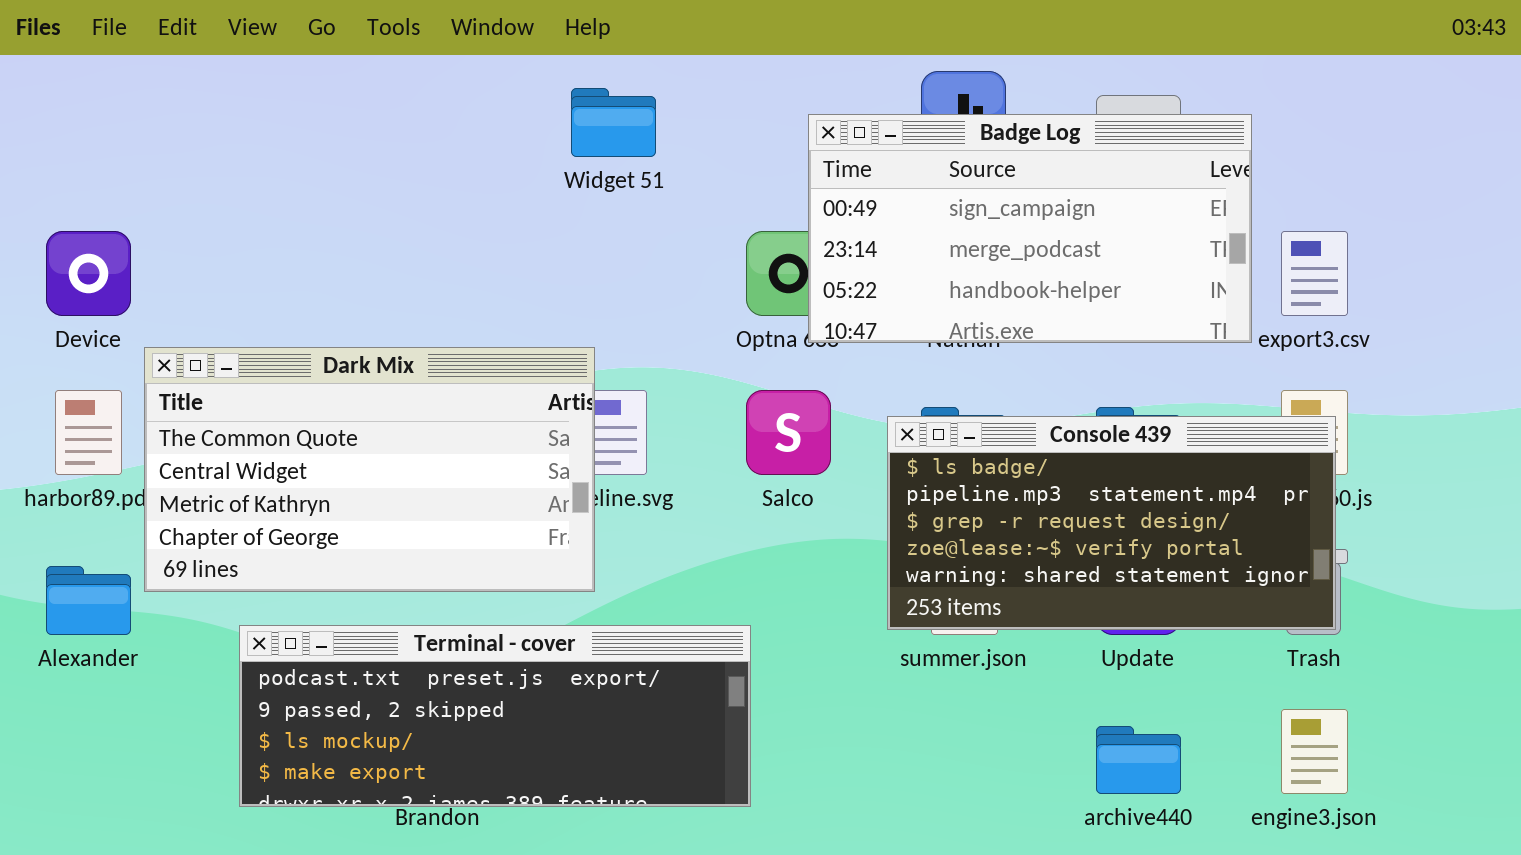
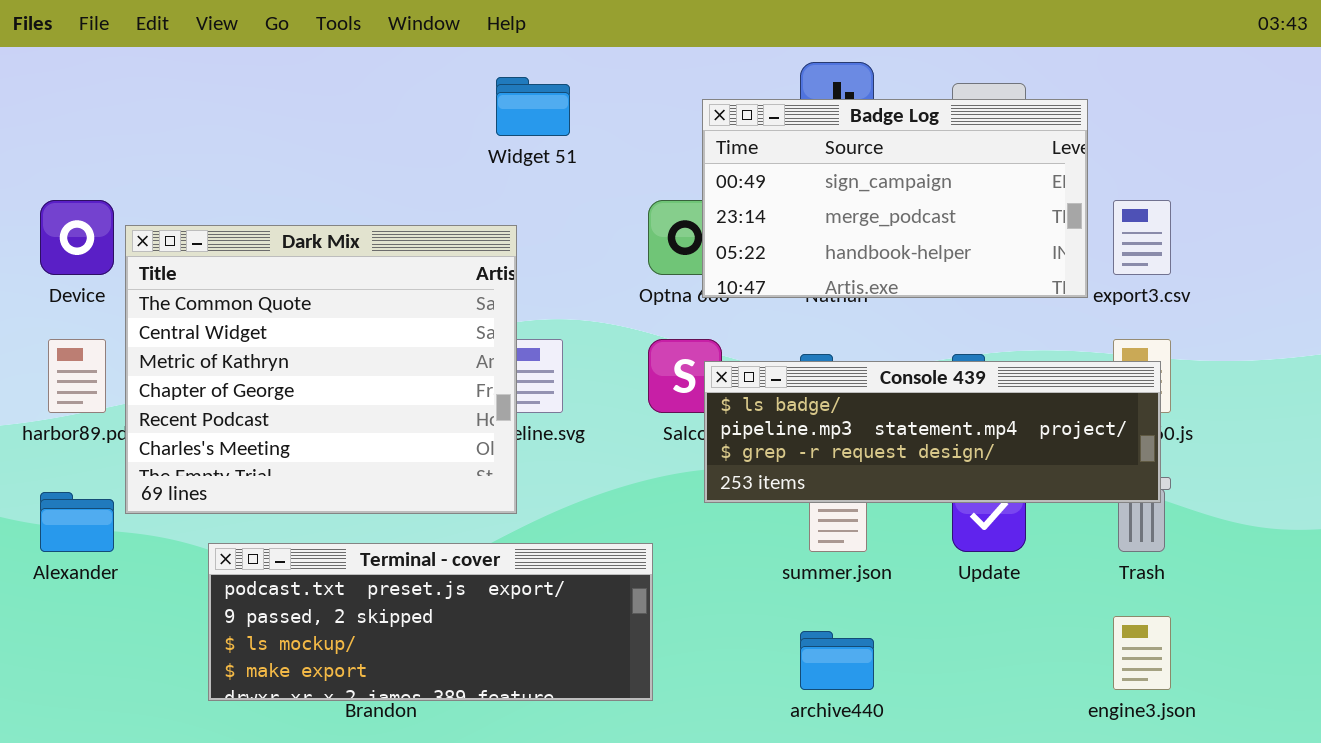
Dark Mix: [144,347,595,592] -> [125,225,517,514], resized
Console 439: [887,416,1336,630] -> [704,361,1161,503], resized
archive440: [1096,726,1181,794] -> [800,631,874,690], moved

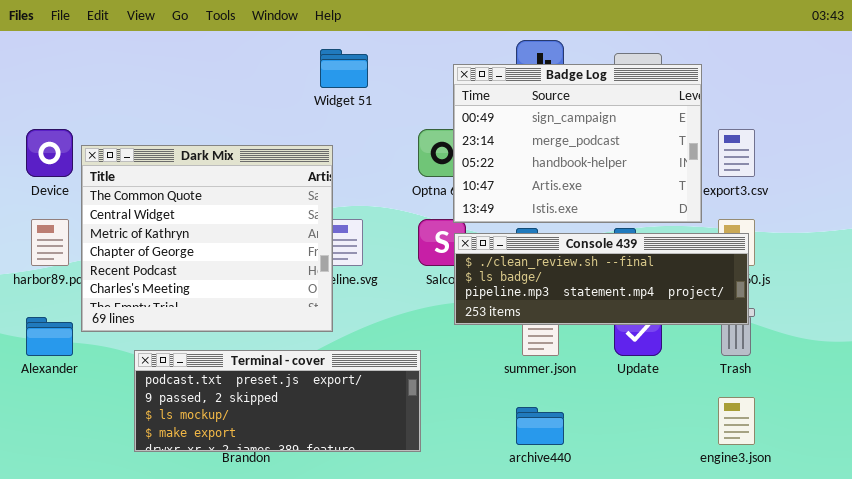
Badge Log: [702,99,1088,298] -> [453,64,702,223], resized
Console 439: [704,361,1161,503] -> [454,233,749,325], scrolled up 1 row

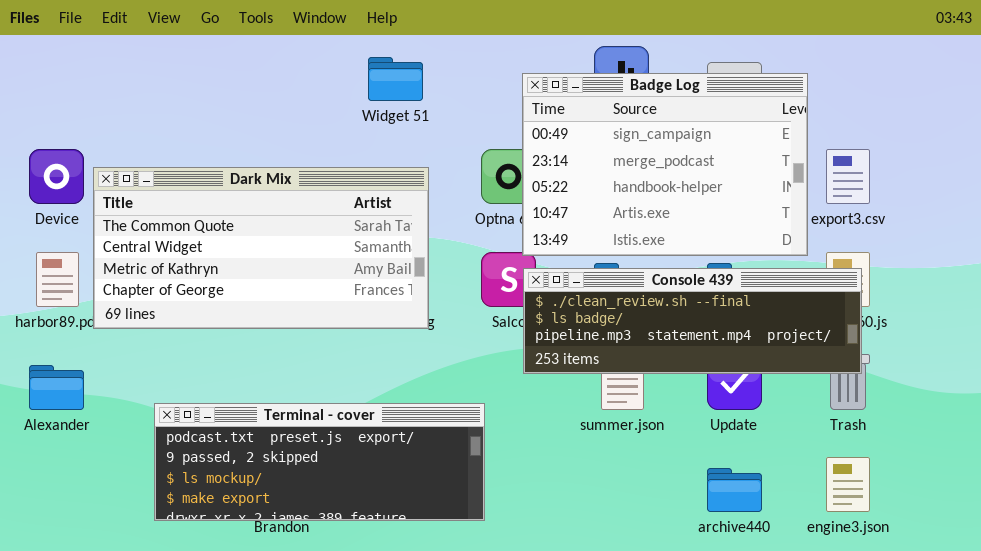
Dark Mix: [81,145,333,332] -> [93,167,429,329], resized
archive440: [516,407,564,445] -> [707,468,762,512], moved

